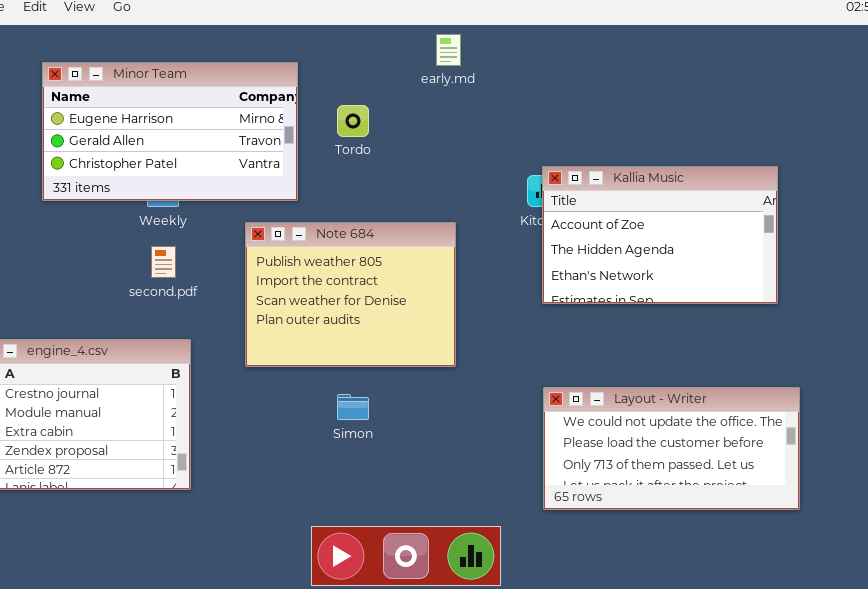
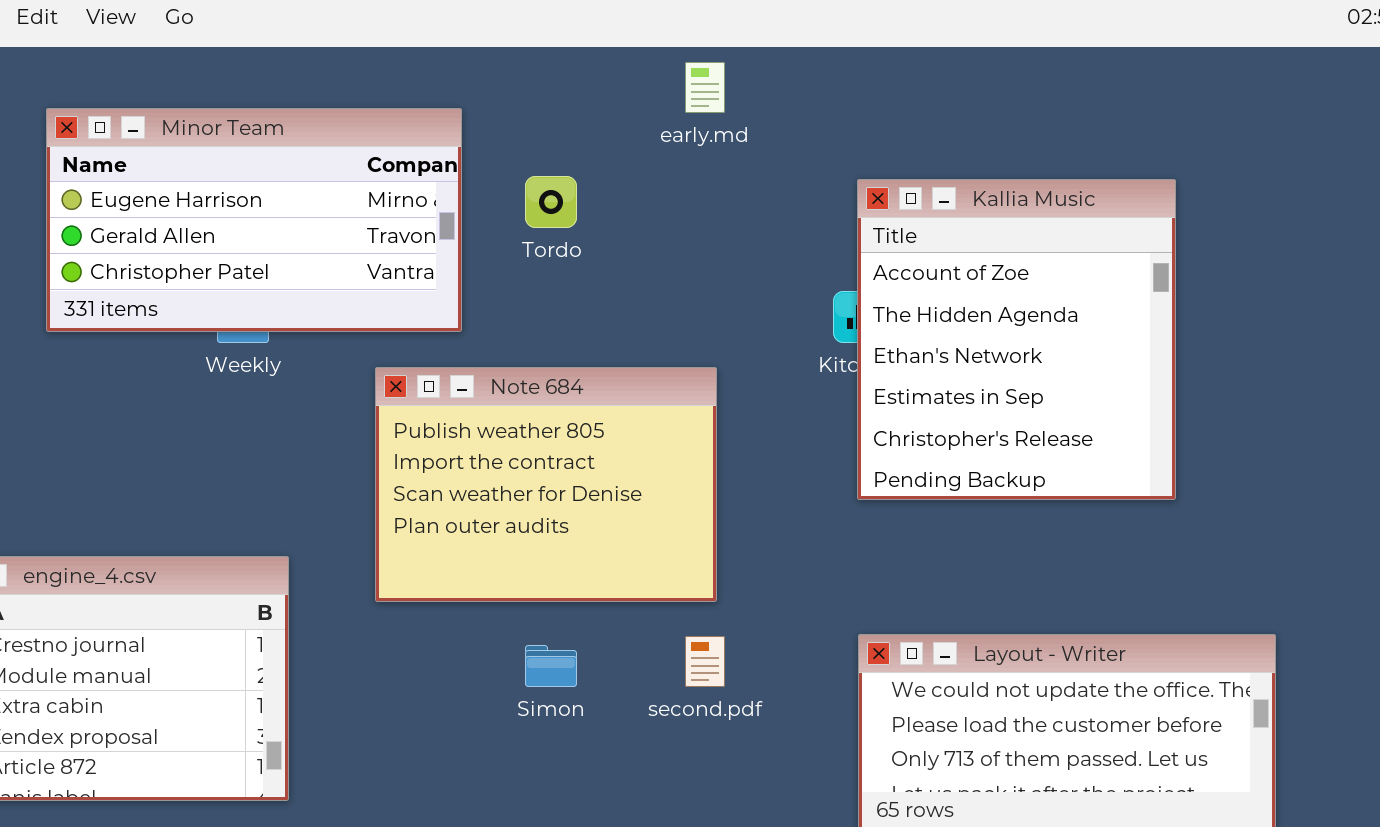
Kallia Music: [542,166,778,304] -> [857,179,1176,500], resized
second.pdf: [151,246,176,278] -> [685,636,725,687], moved

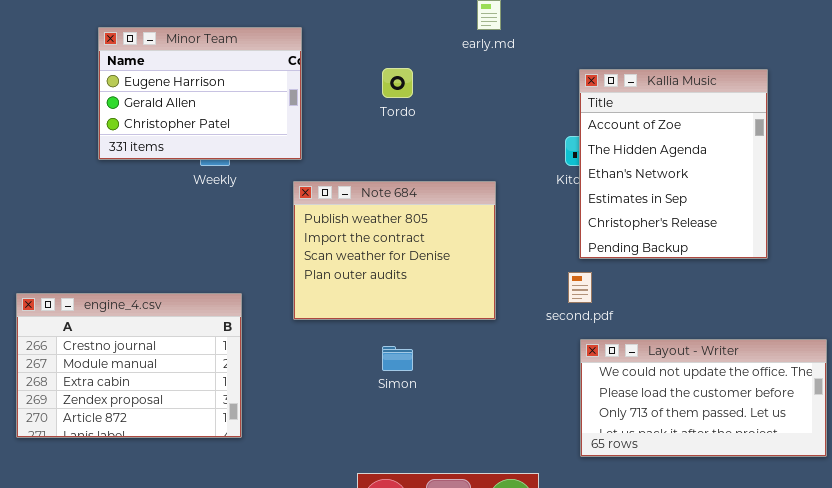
Minor Team: [46,108,462,332] -> [98,27,302,160], resized
second.pdf: [685,636,725,687] -> [568,272,592,303], moved

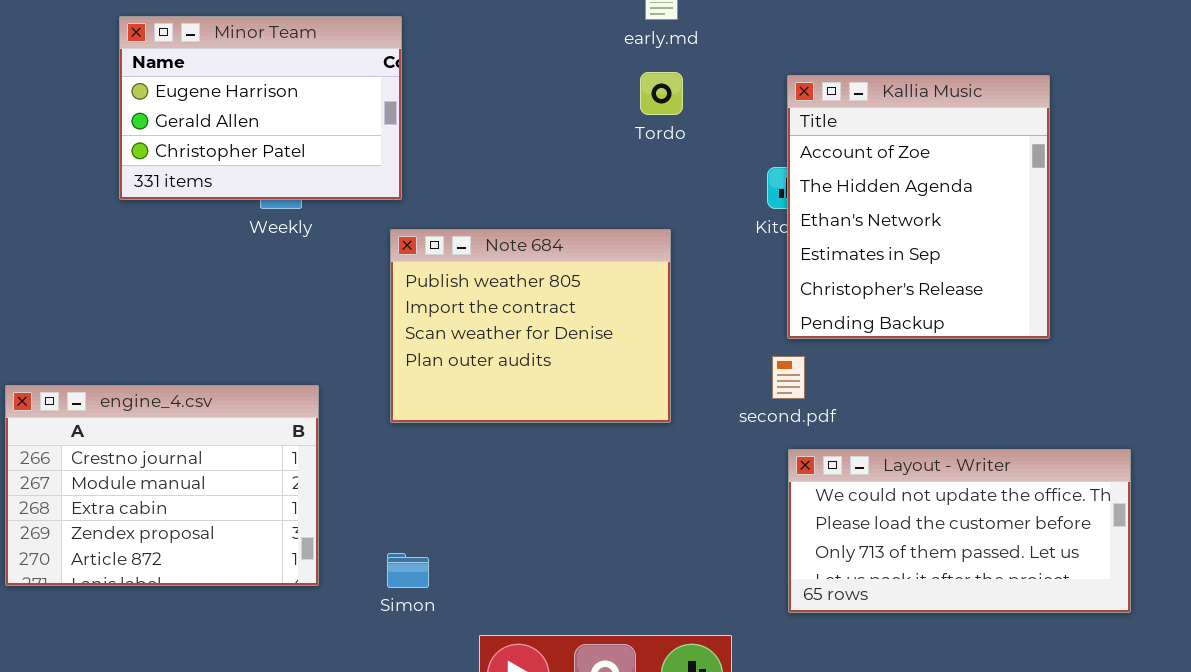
Tordo: [382,68,413,98] -> [640,72,683,115], moved
Simon: [382,346,413,371] -> [387,553,429,588], moved

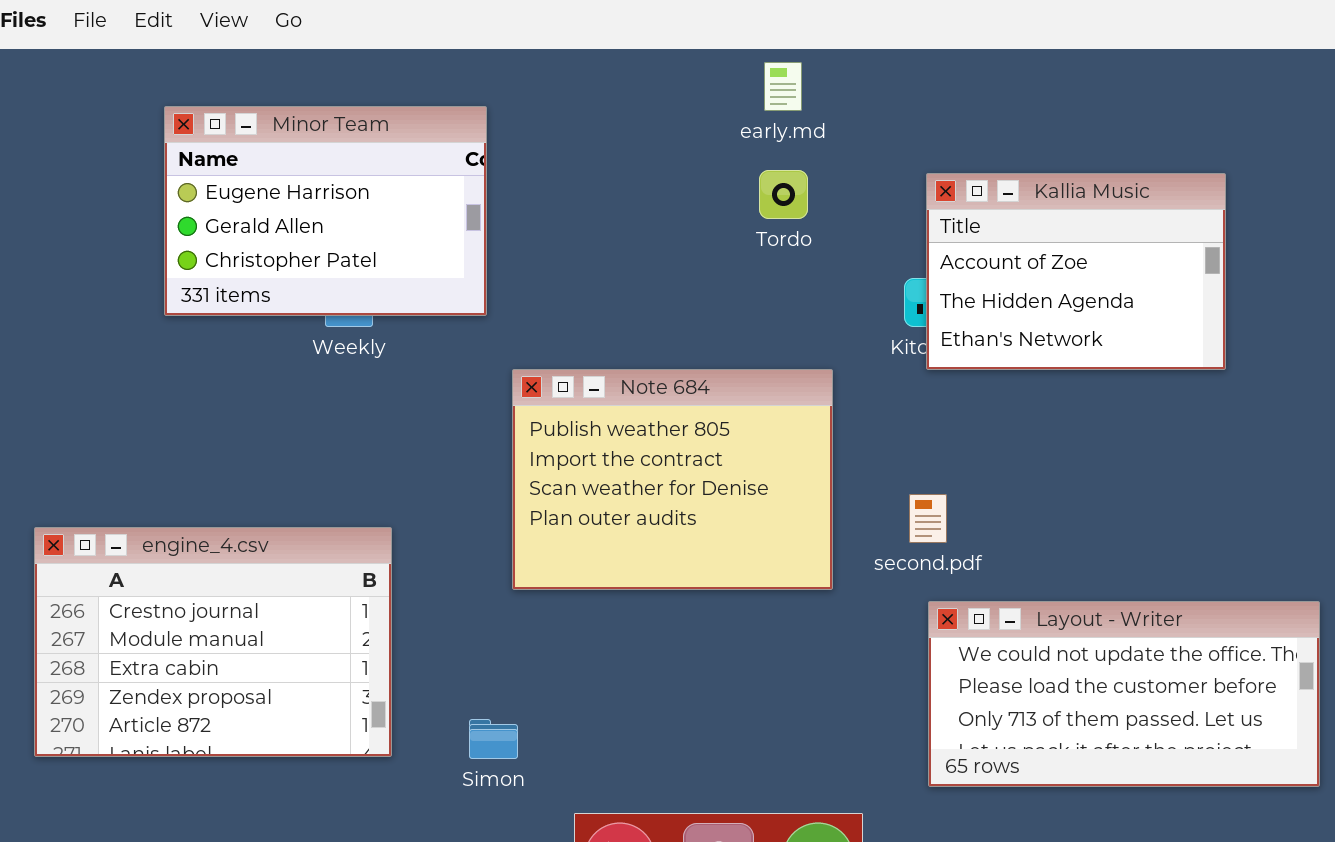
Kallia Music: [787,75,1050,339] -> [926,173,1226,370], resized
Note 684: [390,229,671,423] -> [512,369,833,590], moved

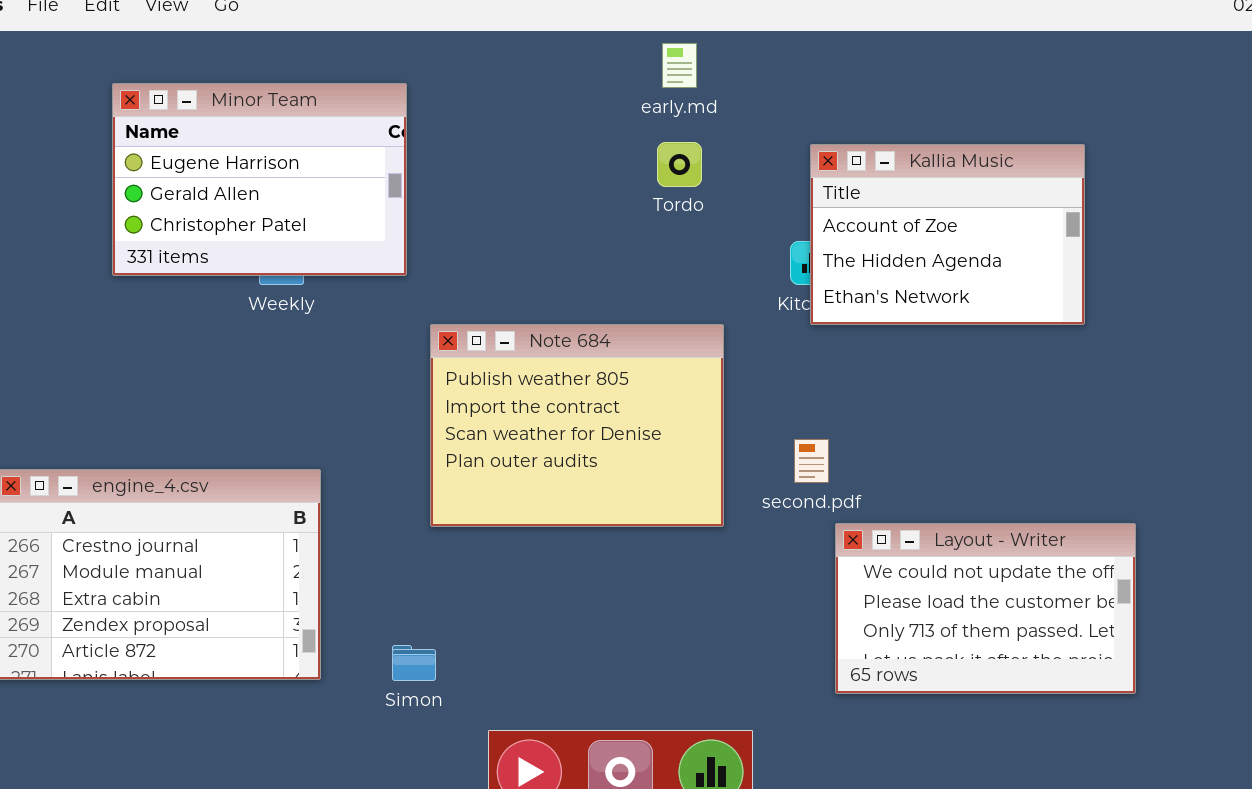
Layout - Writer: [928,601,1320,787] -> [835,523,1136,694], moved, resized

